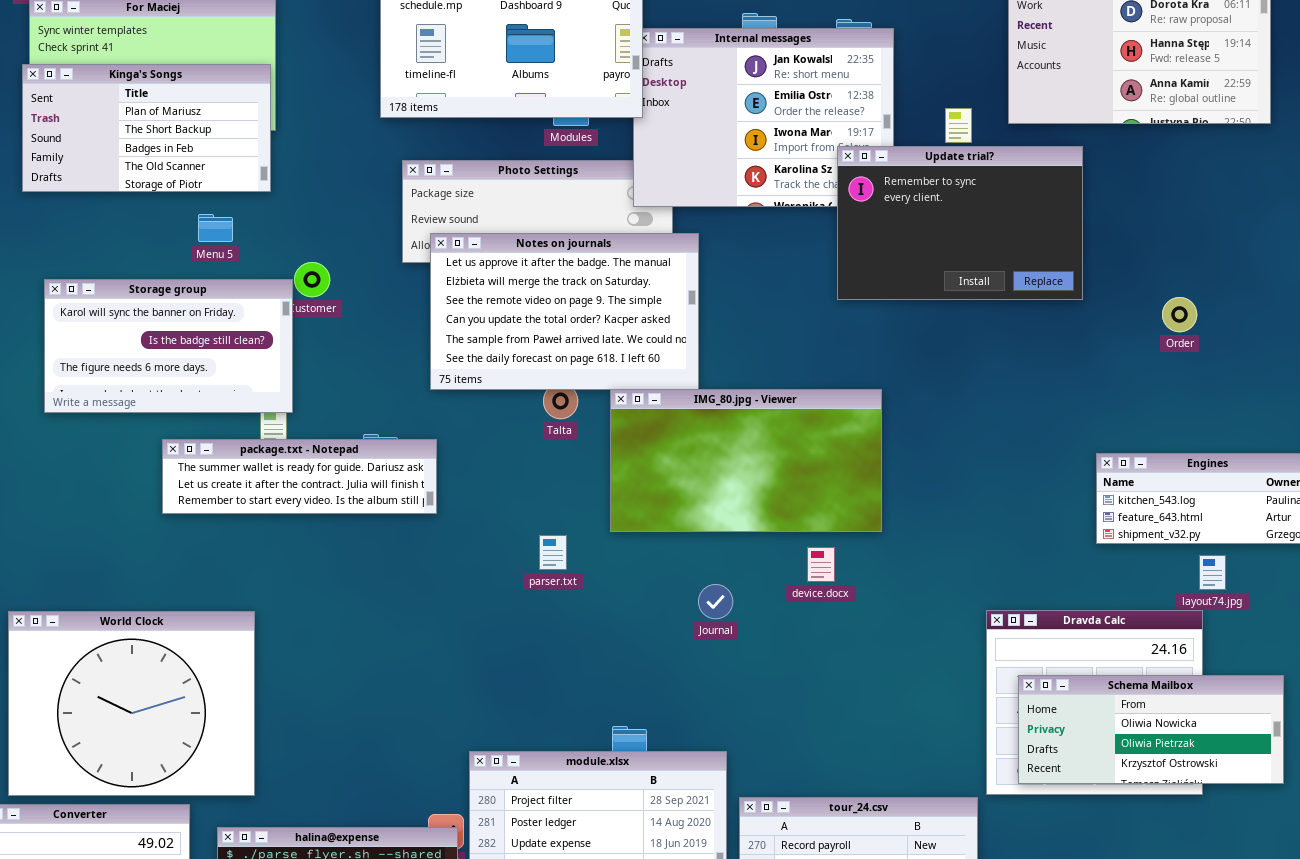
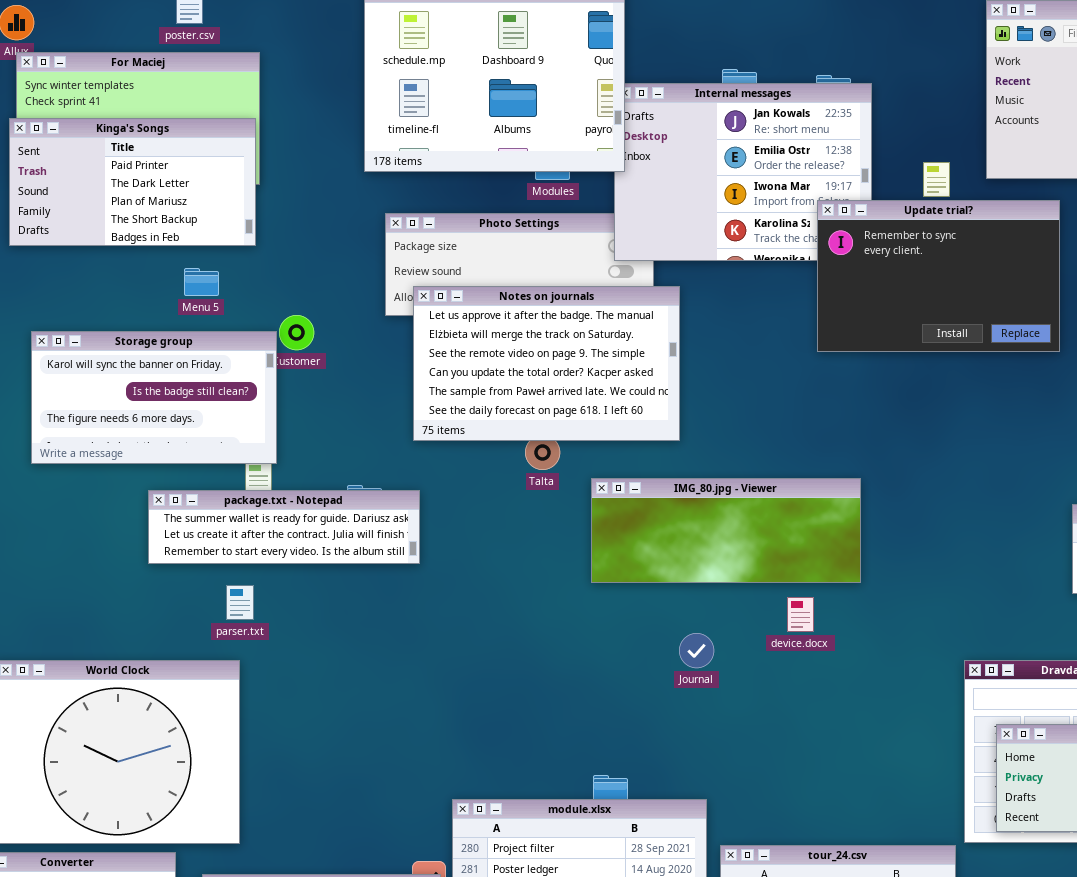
Kinga's Songs: [22,64,271,192] -> [9,118,256,246], scrolled up 2 rows
IMG_80.jpg - Viewer: [610,389,882,532] -> [591,478,861,583], resized
parser.txt: [539,535,567,570] -> [226,585,254,620], moved

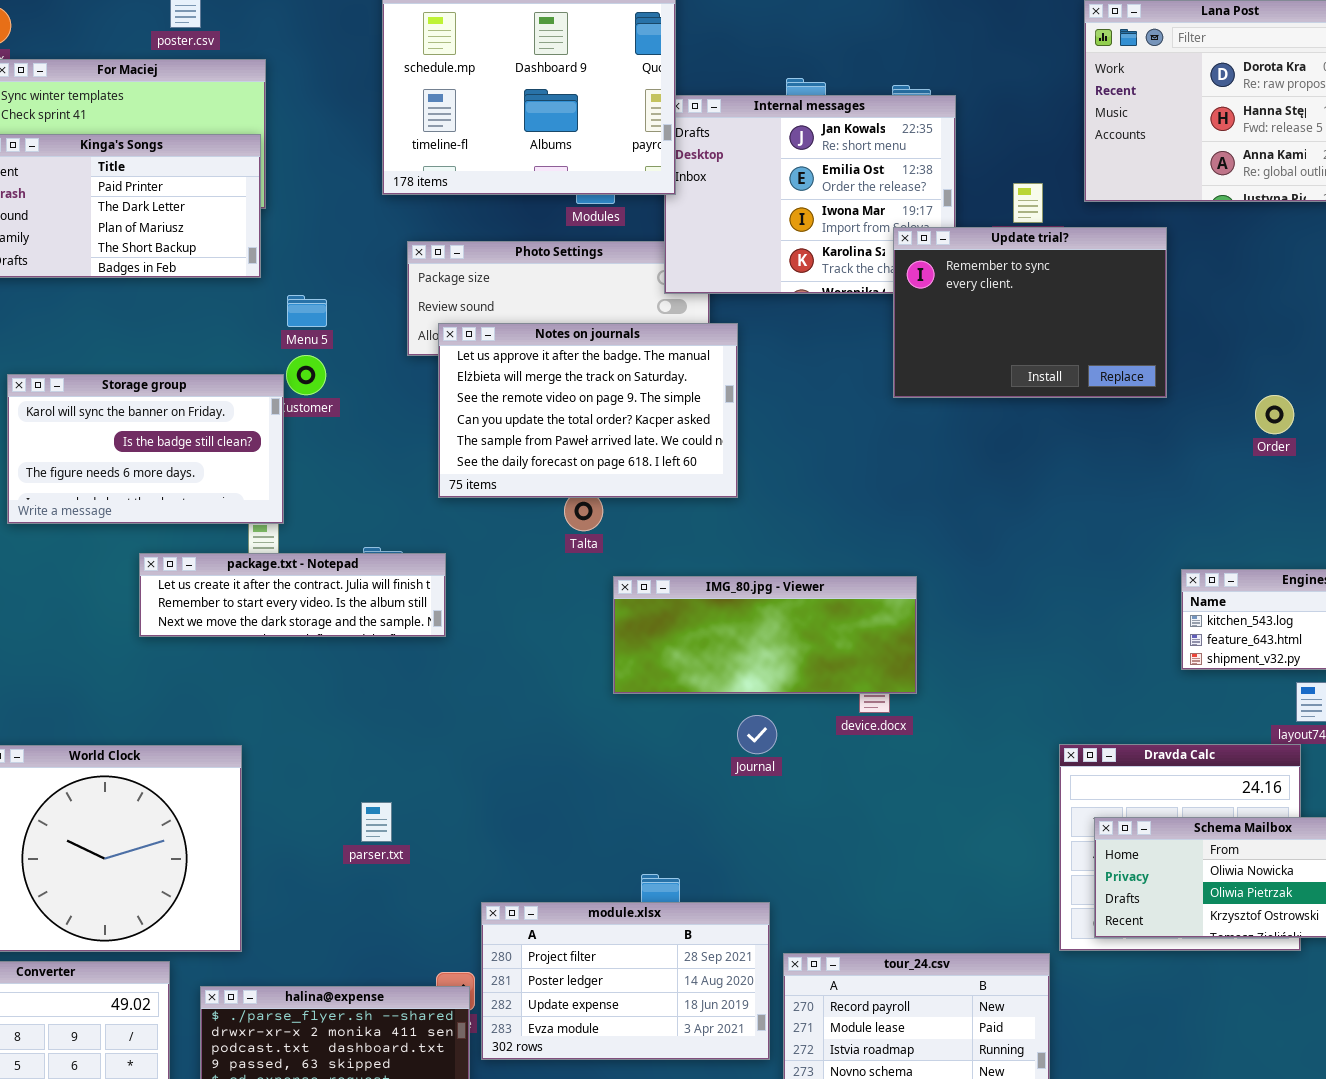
Menu 5: [184,268,219,296] -> [287,295,327,327], moved
IMG_80.jpg - Viewer: [591,478,861,583] -> [613,576,917,694], moved
package.txt - Notepad: [148,490,420,564] -> [139,553,446,637], scrolled down 1 row
parser.txt: [226,585,254,620] -> [361,802,392,842], moved

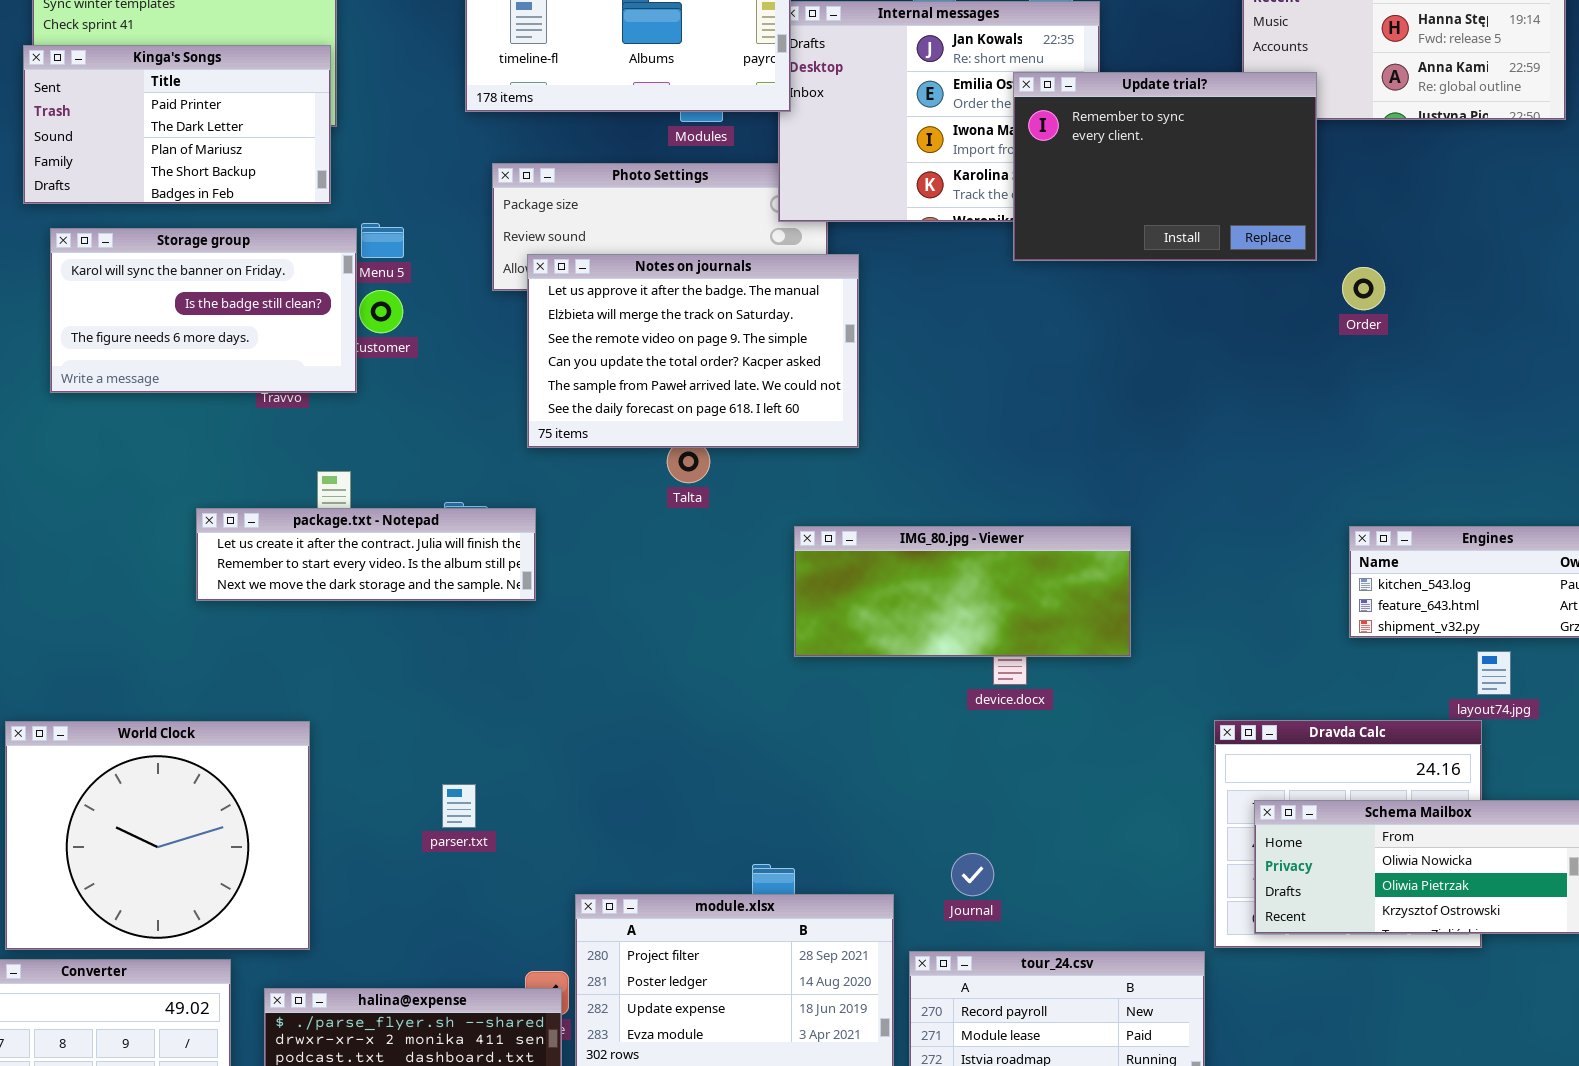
Update trial?: [893,227,1167,398] -> [1013,72,1317,261], moved
Storage group: [7,374,284,524] -> [50,228,357,393], moved
Order: [1255,395,1294,434] -> [1342,267,1385,310], moved
IMG_80.jpg - Viewer: [613,576,917,694] -> [794,526,1131,657], moved
Journal: [737,715,777,754] -> [951,853,994,896], moved

